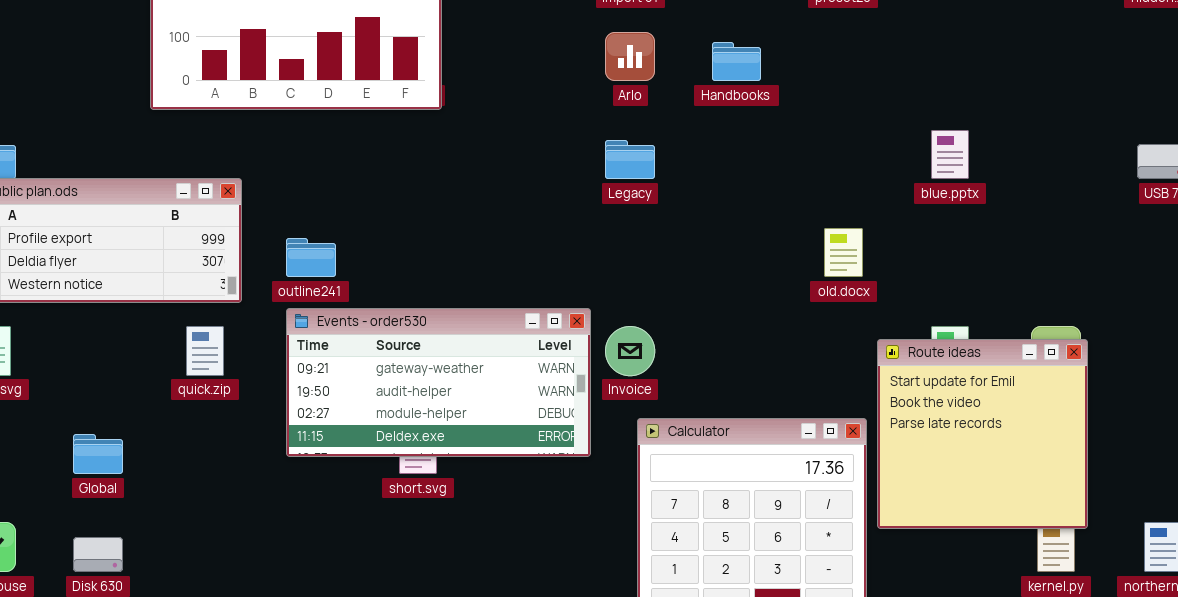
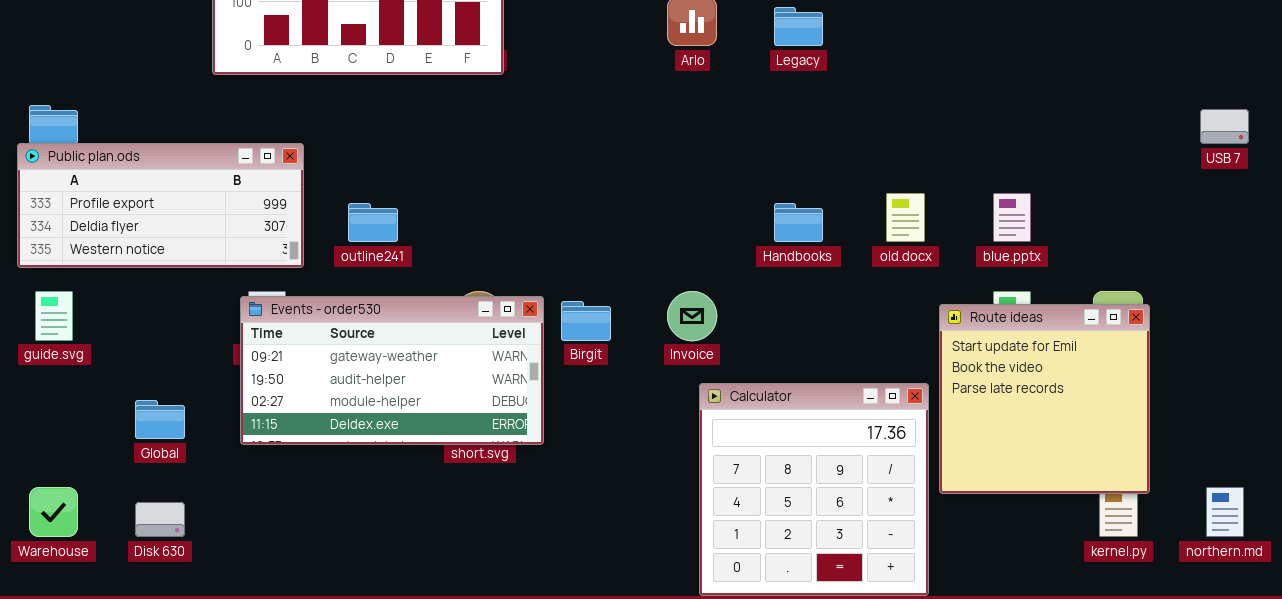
Handbooks: [712,42,761,81] -> [774,203,823,242], moved
blue.pptx: [931,130,969,179] -> [993,193,1031,242], moved
Legacy: [605,140,655,179] -> [774,7,823,46], moved
Events - order530: [286,308,591,457] -> [240,296,544,445], moved

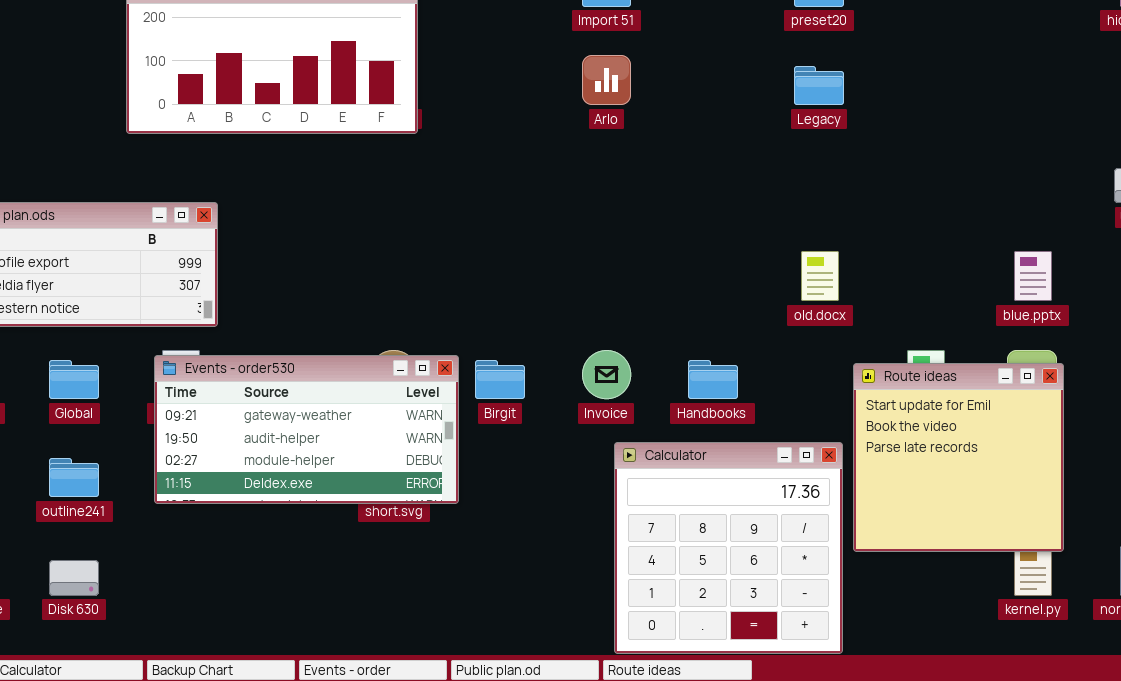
Legacy: [774,7,823,46] -> [794,66,844,105], moved
blue.pptx: [993,193,1031,242] -> [1014,251,1052,301], moved
outline241: [348,203,398,242] -> [49,458,99,497], moved
Handbooks: [774,203,823,242] -> [688,360,738,399], moved
Global: [135,400,185,439] -> [49,360,99,399], moved

